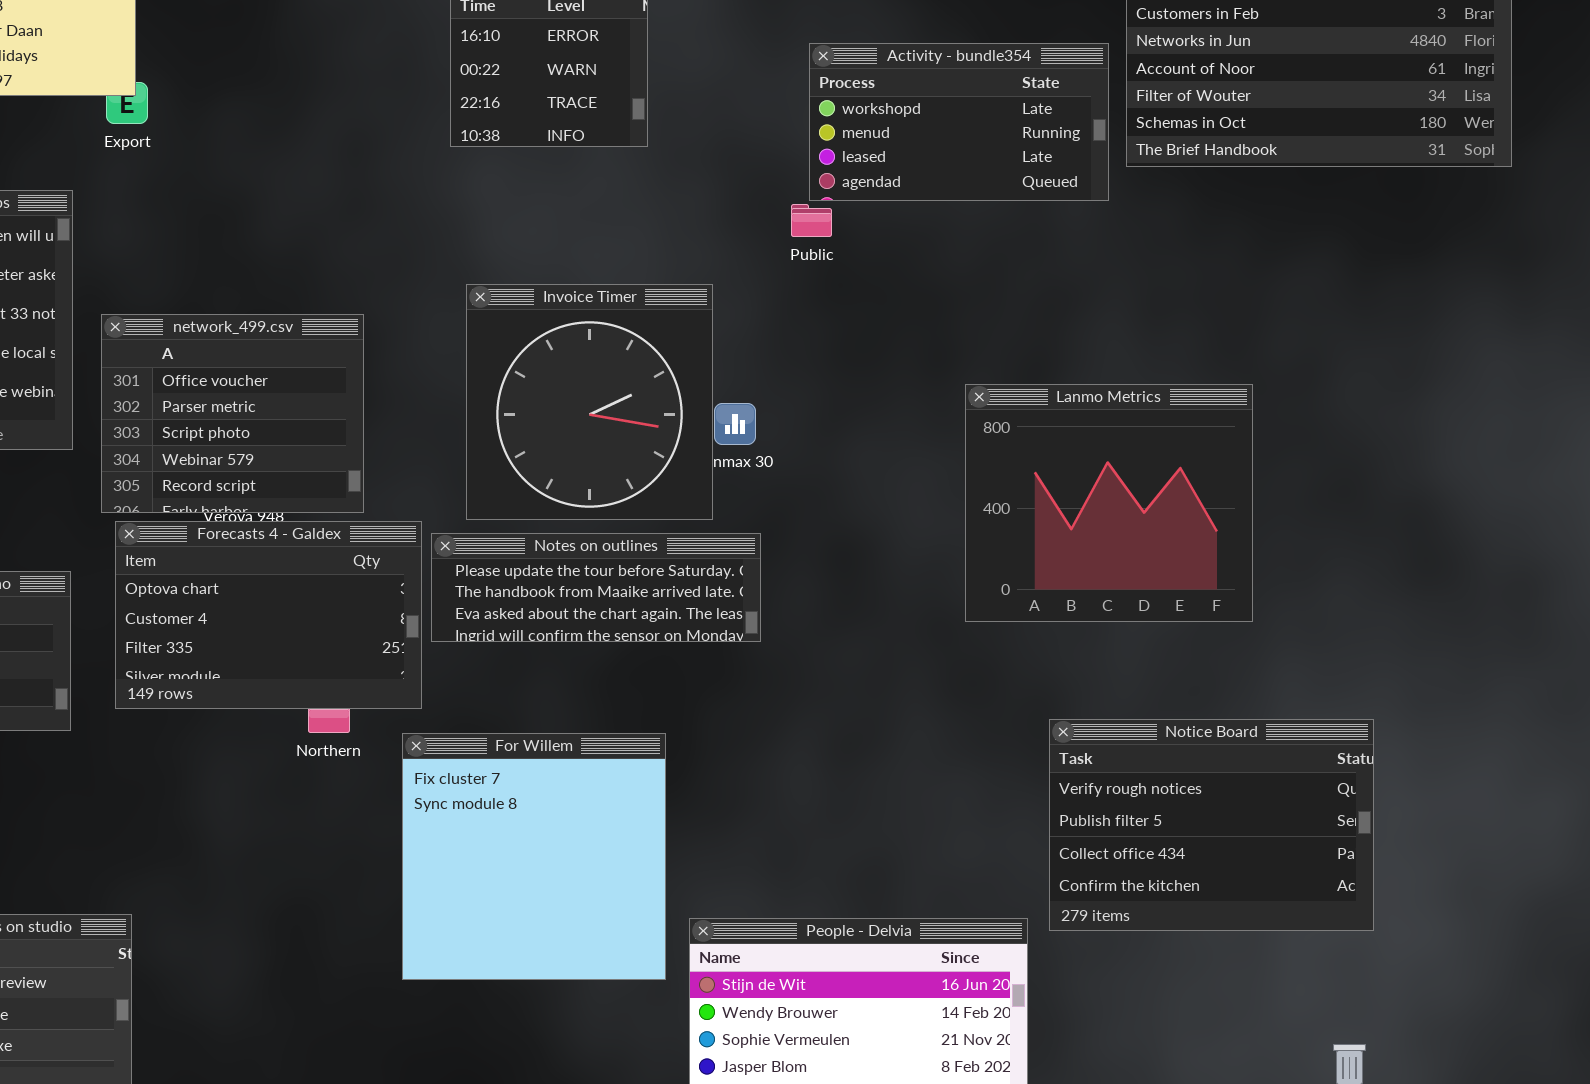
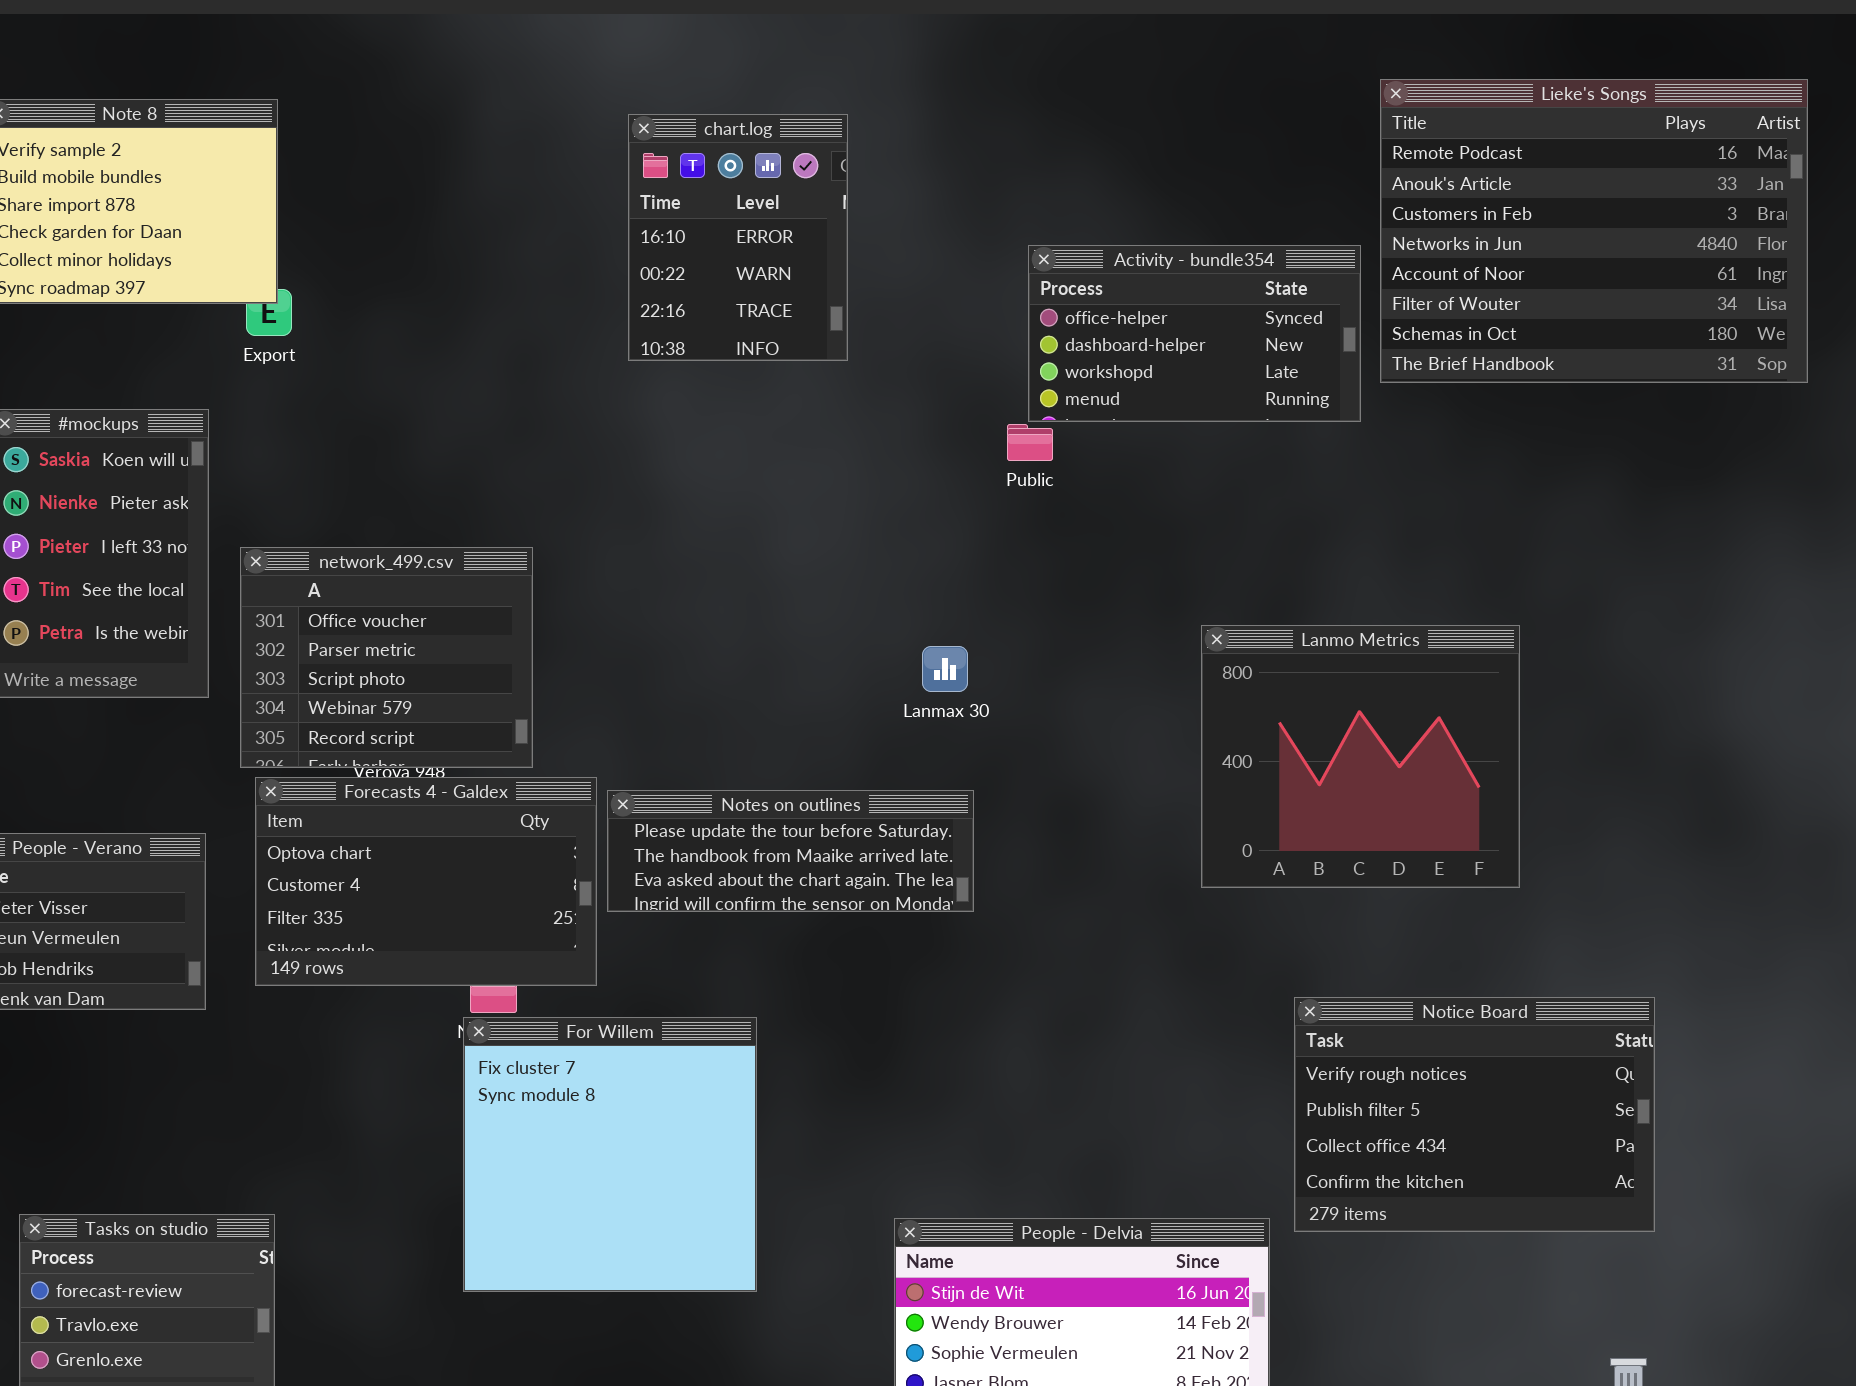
Activity - bundle354: [809,43,1109,201] -> [1028,245,1361,422], scrolled up 2 rows
Invoice Timer: [466,284,713,520] -> none, closed
For Willem: [402,733,666,980] -> [463,1017,757,1292], moved

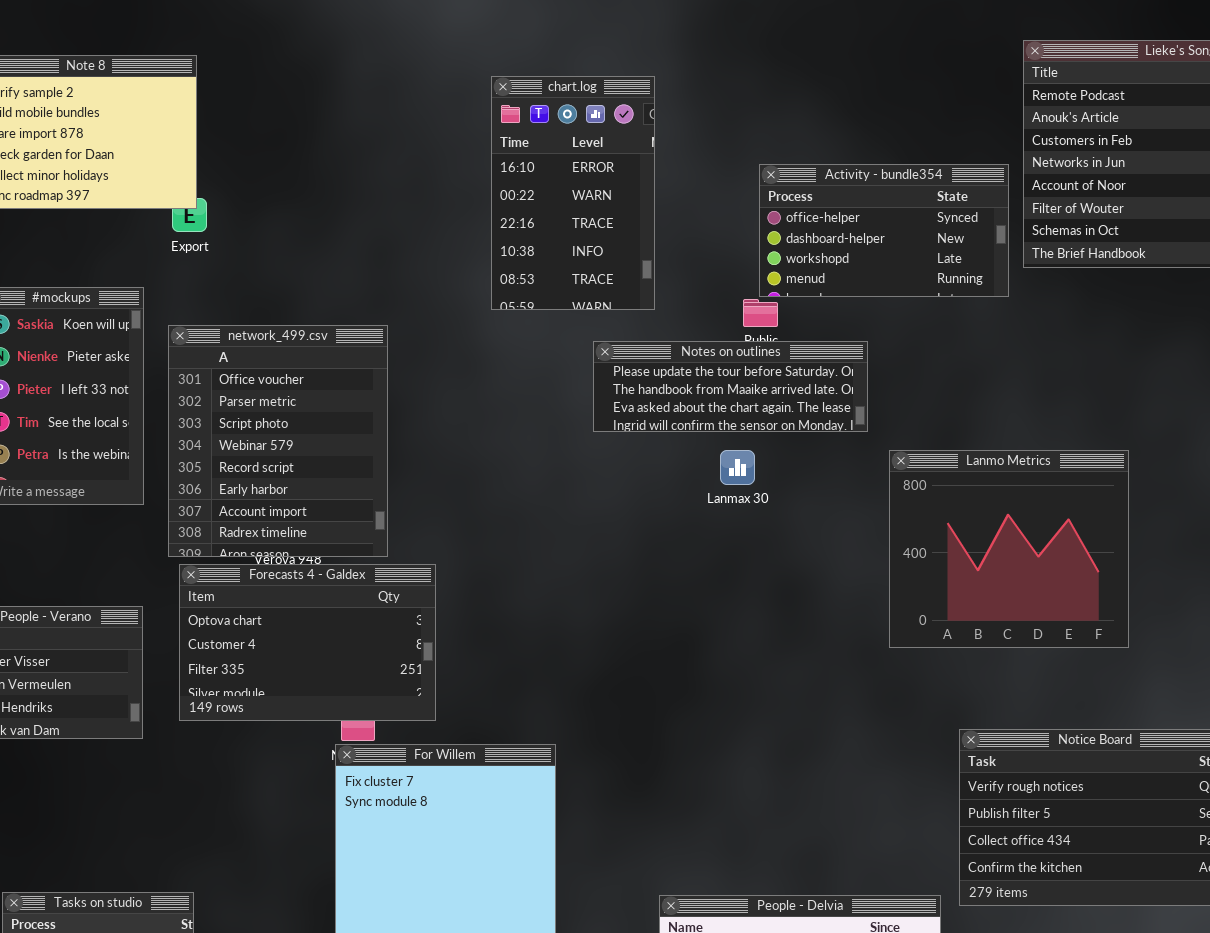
chart.log: [628,114,848,361] -> [491,76,655,310], moved, resized
network_499.csv: [240,547,533,768] -> [168,325,388,557], resized
Lanmax 30: [922,646,968,692] -> [720,450,755,485], moved
Notes on outlines: [607,790,974,912] -> [593,341,868,432], moved

